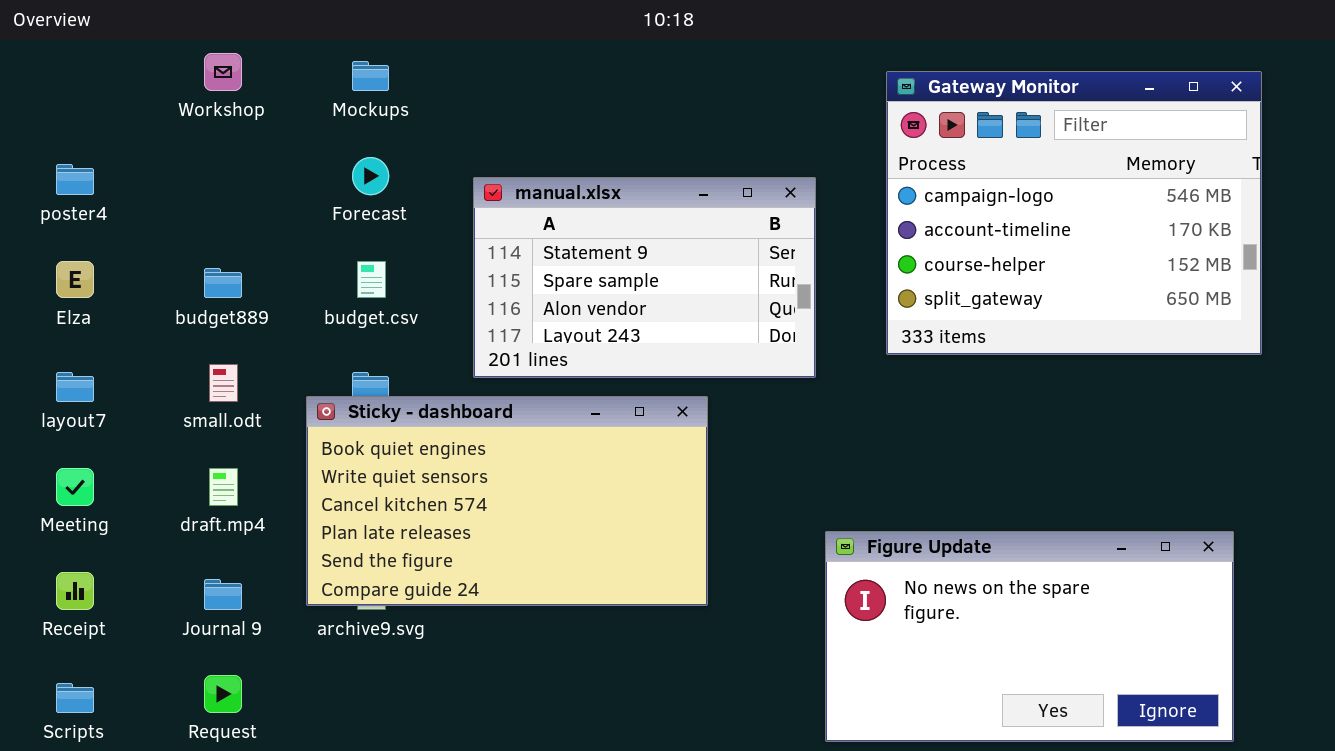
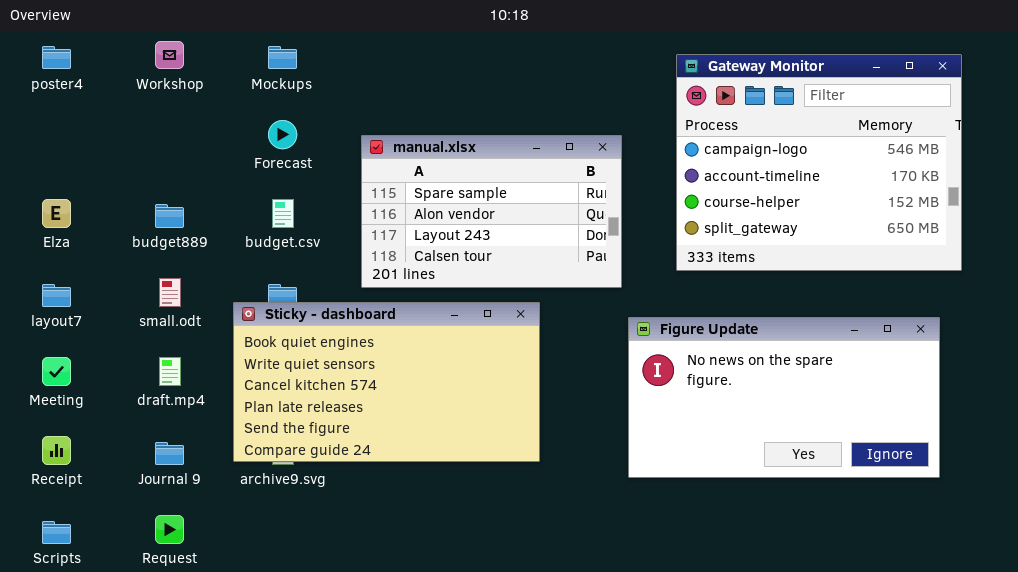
poster4: [56,164,94,195] -> [42,46,71,69], moved
manual.xlsx: [473,177,816,378] -> [361,135,622,288], scrolled down 1 row
Figure Update: [825,531,1234,742] -> [628,317,940,478], moved

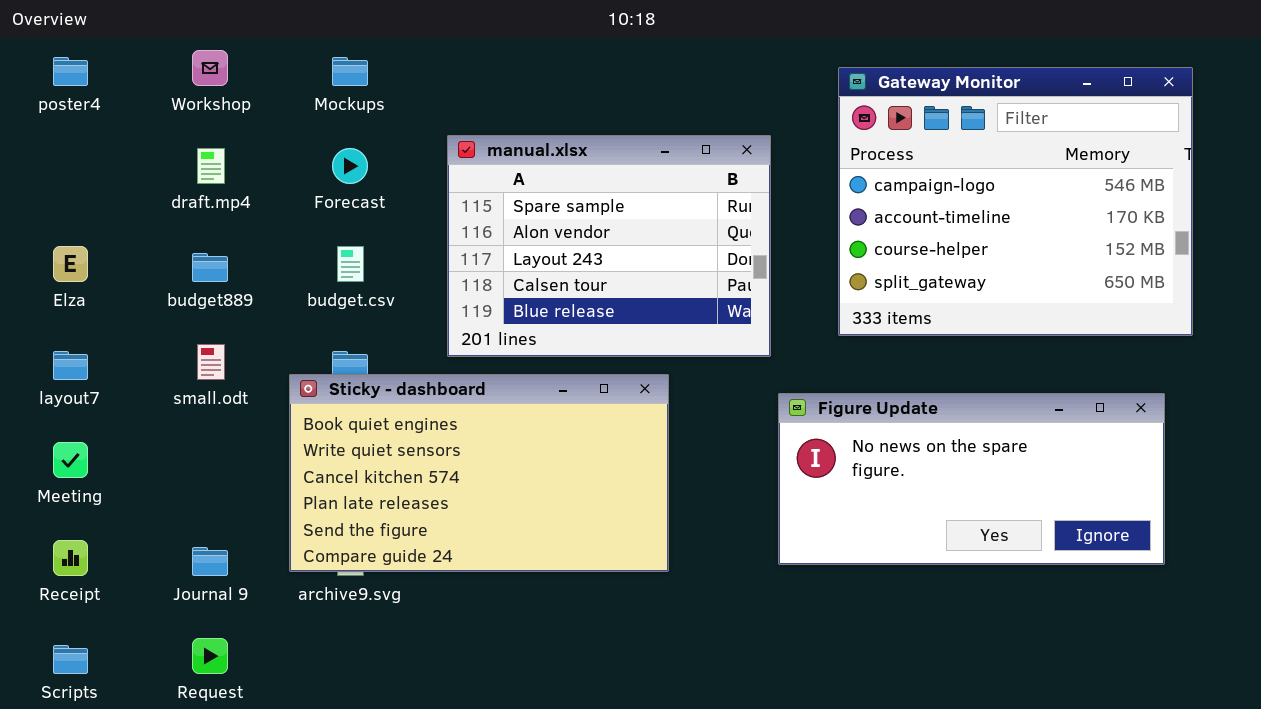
manual.xlsx: [361,135,622,288] -> [447,135,771,357], resized
Figure Update: [628,317,940,478] -> [778,393,1165,565], resized
draft.mp4: [159,357,181,386] -> [197,148,225,184], moved

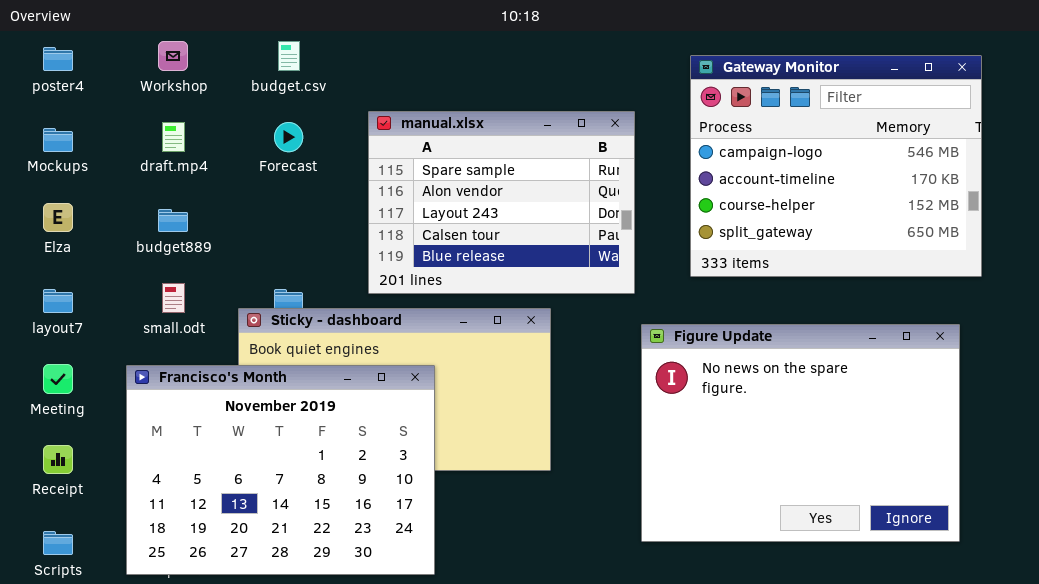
Mockups: [332,57,368,86] -> [43,128,73,152], moved
budget.csv: [337,246,364,282] -> [278,41,300,71], moved
Figure Update: [778,393,1165,565] -> [641,324,960,542], resized
Francisco's Month: none -> [126,365,435,575], opened

